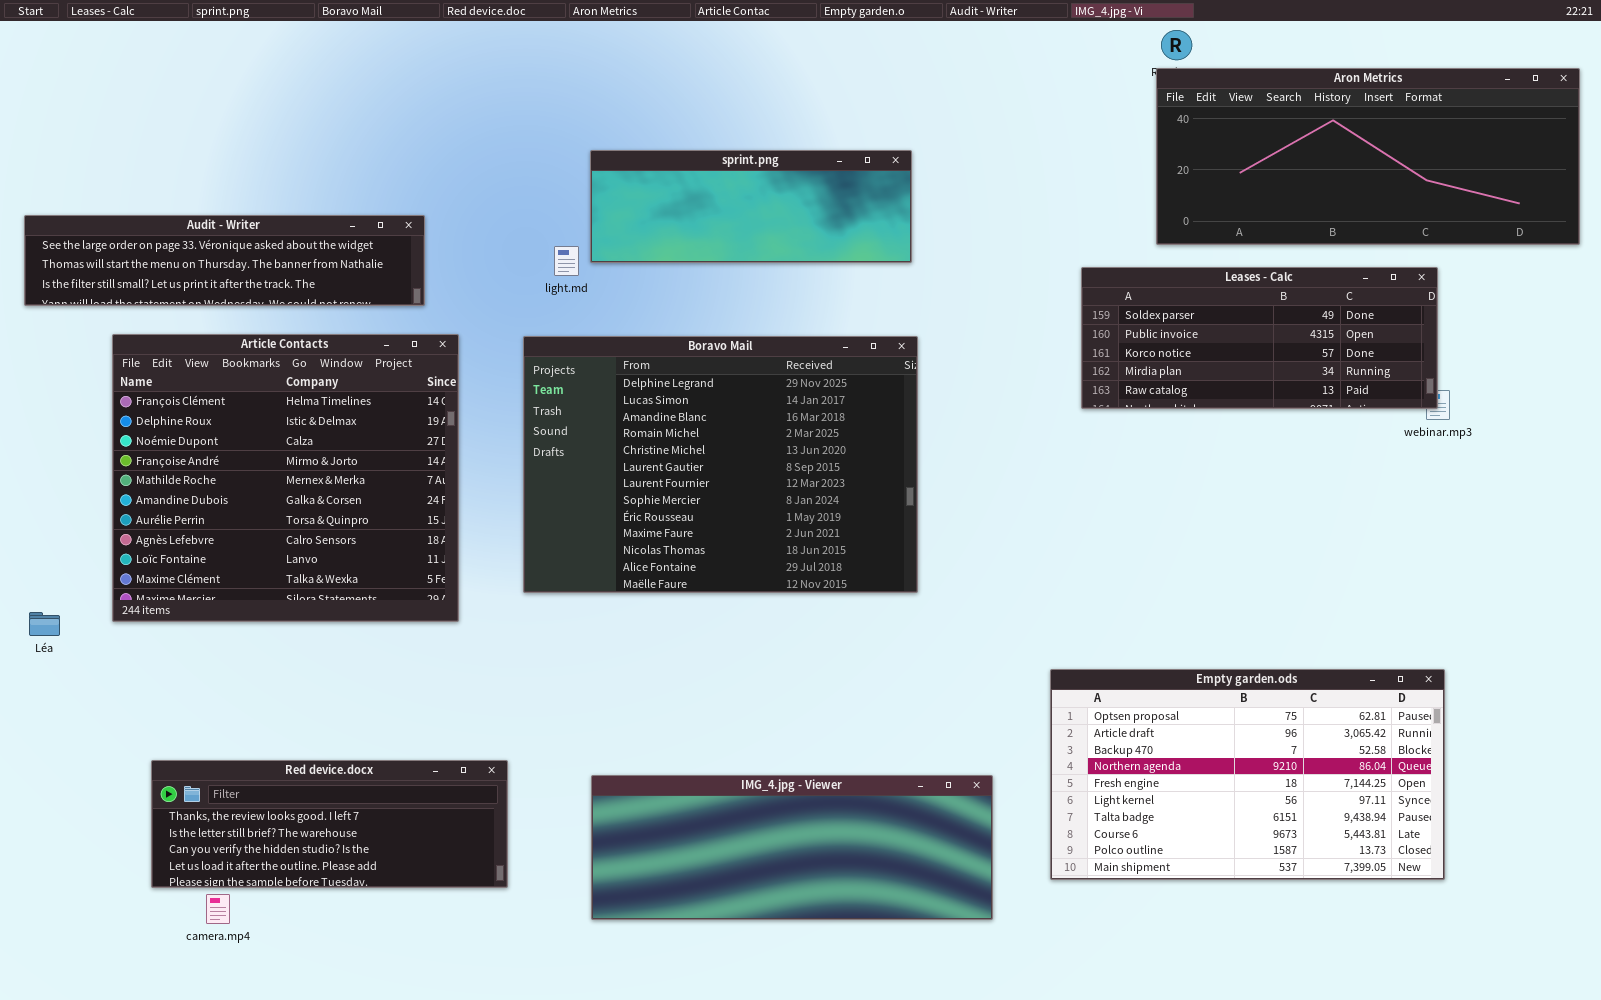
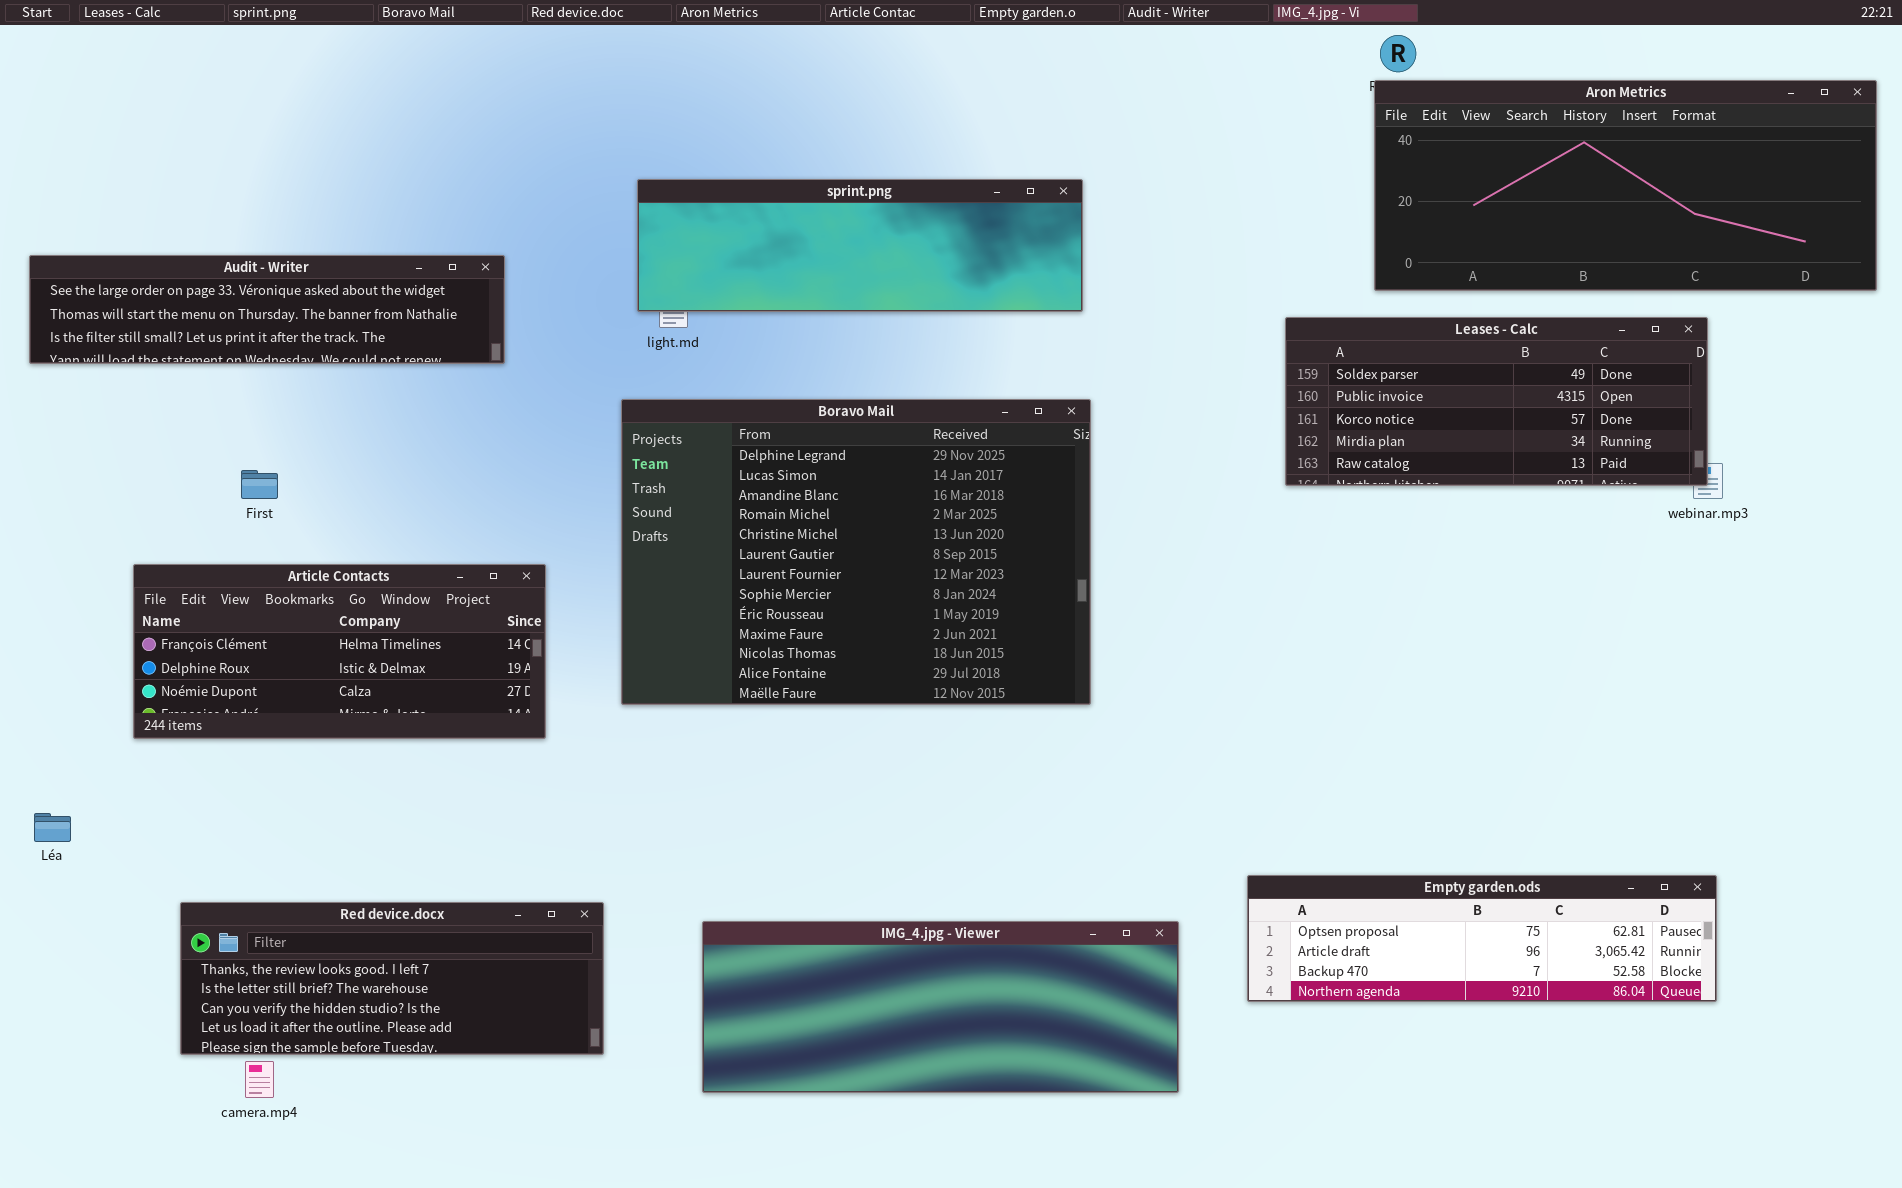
sprint.png: [590,150,912,263] -> [637,179,1083,312], resized
Article Contacts: [112,334,459,622] -> [133,564,546,739], resized
Léa: [29,612,60,636] -> [34,813,71,842], moved
Empty garden.ods: [1050,669,1445,880] -> [1247,875,1717,1002], moved, resized

